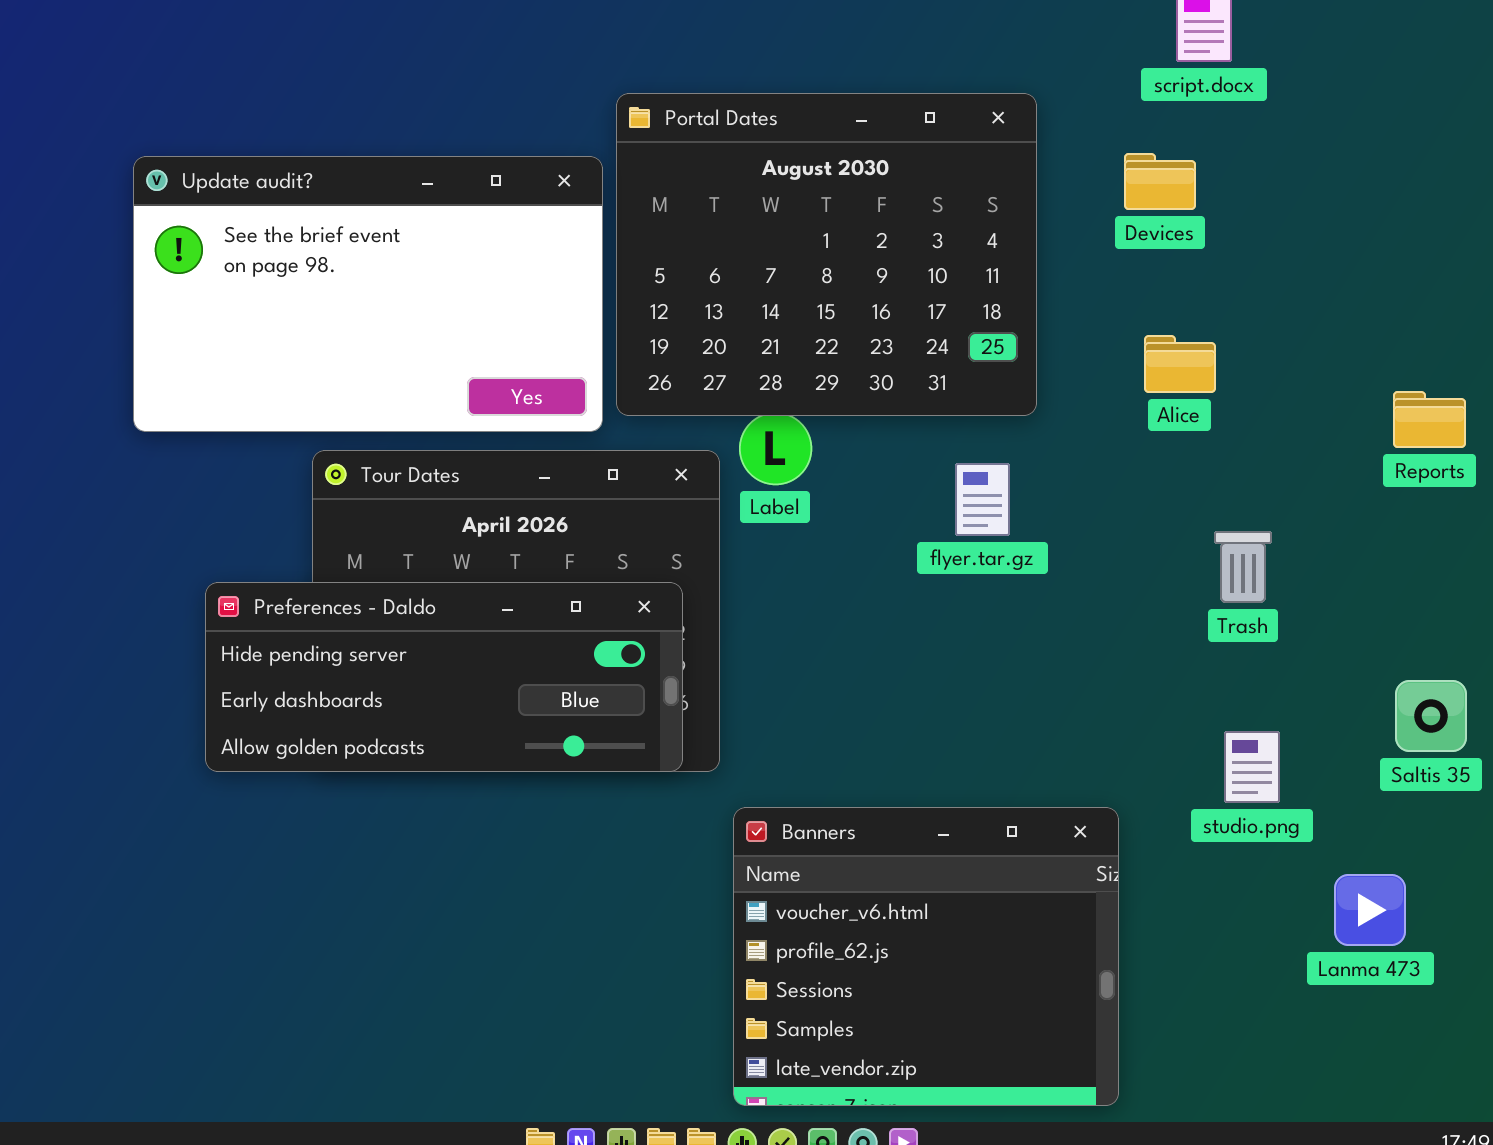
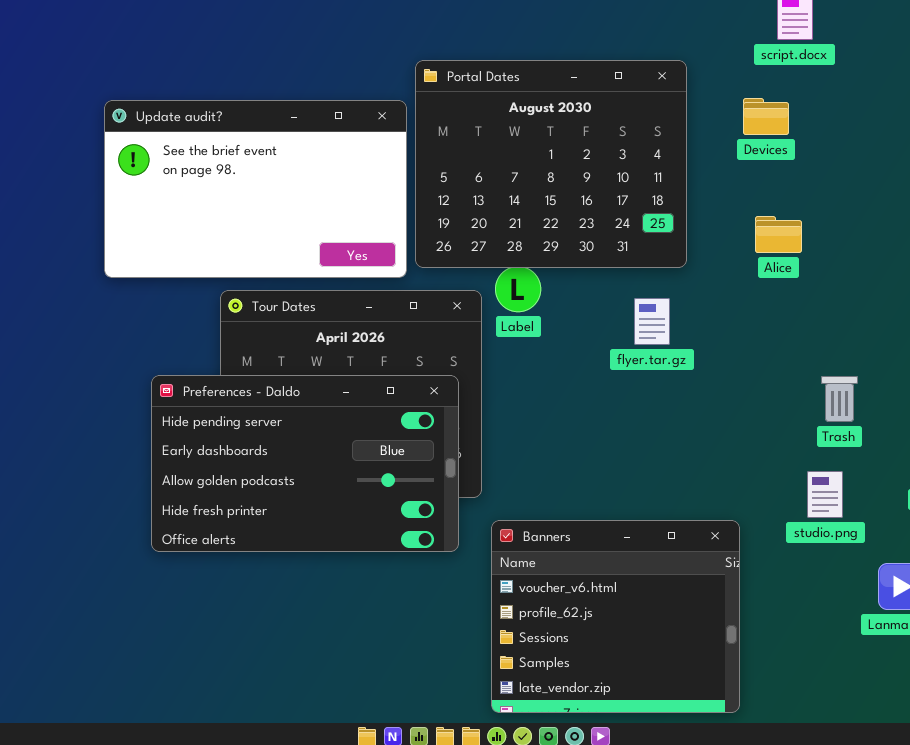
Trash: [1214,531,1272,603] -> [821,376,858,422], moved
Preferences - Daldo: [205,582,683,772] -> [151,375,459,552], resized

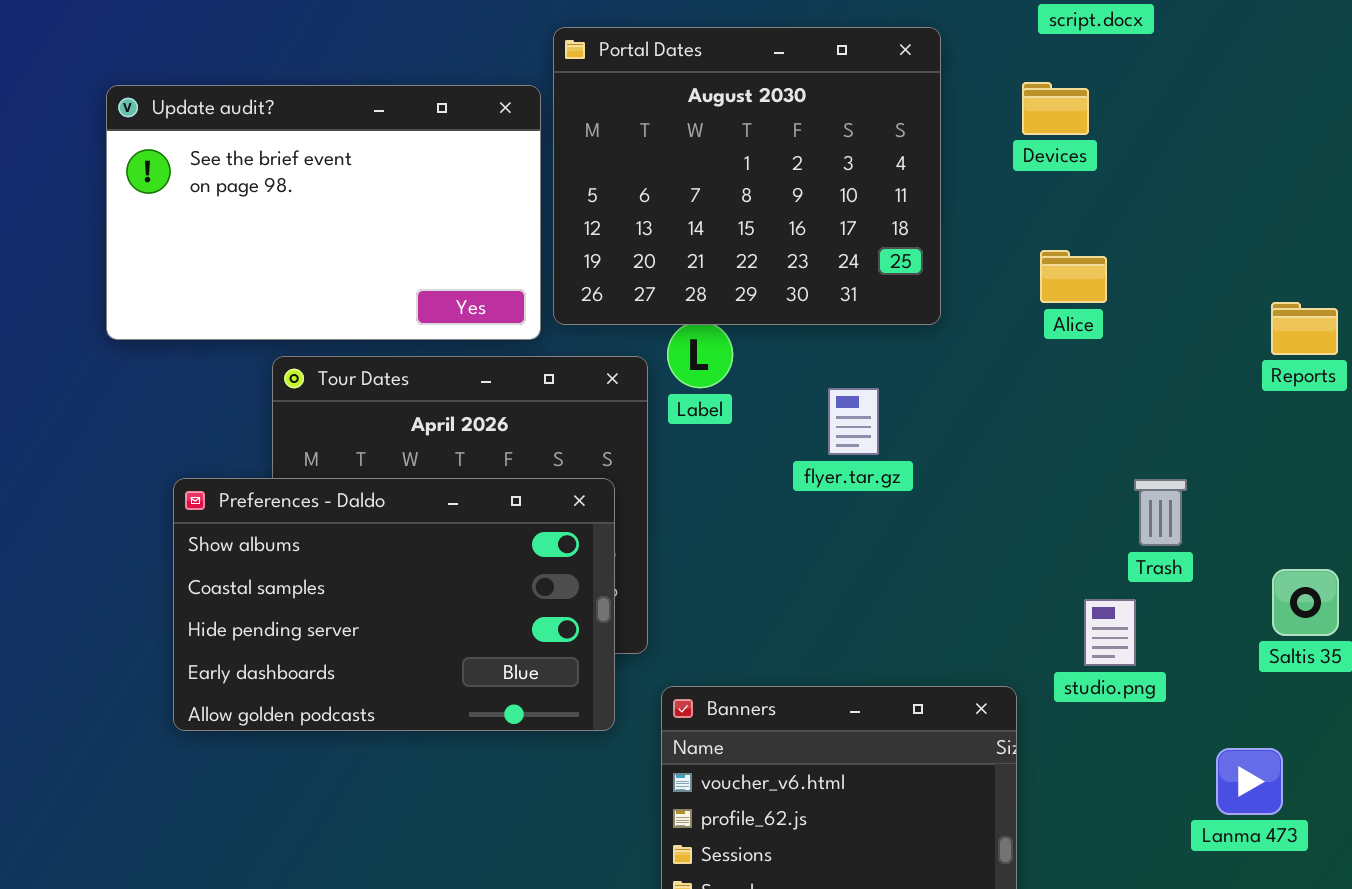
flyer.tar.gz: [634,298,670,345] -> [828,388,879,455], moved
Preferences - Daldo: [151,375,459,552] -> [173,478,615,731], scrolled up 2 rows
studio.png: [807,471,843,518] -> [1084,599,1136,666], moved

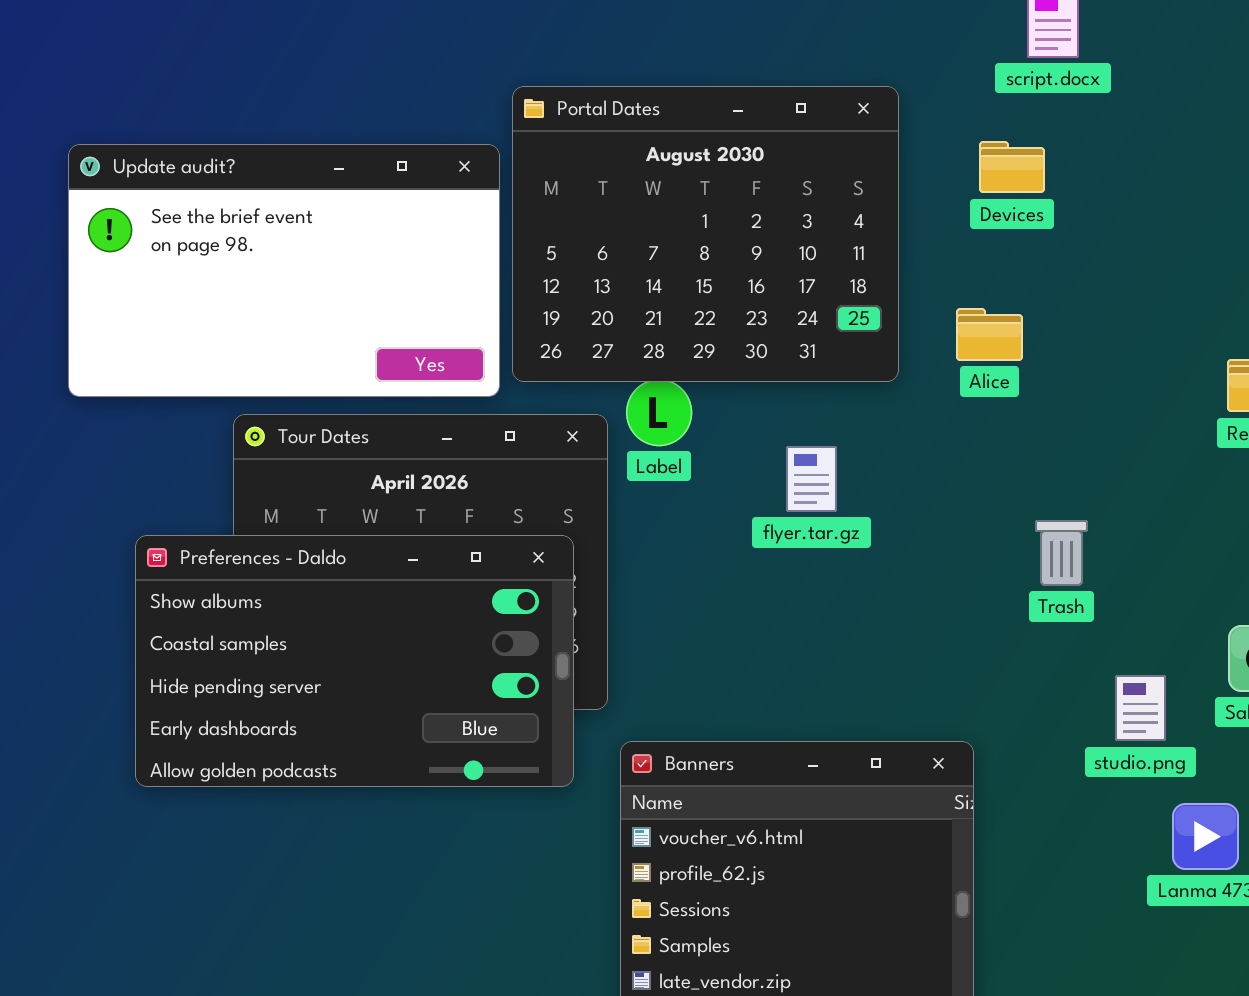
Alice: [1040,250,1107,303] -> [956,308,1023,361], moved
Trash: [1134,479,1187,546] -> [1035,520,1088,586], moved
studio.png: [1084,599,1136,666] -> [1115,675,1166,741], moved

